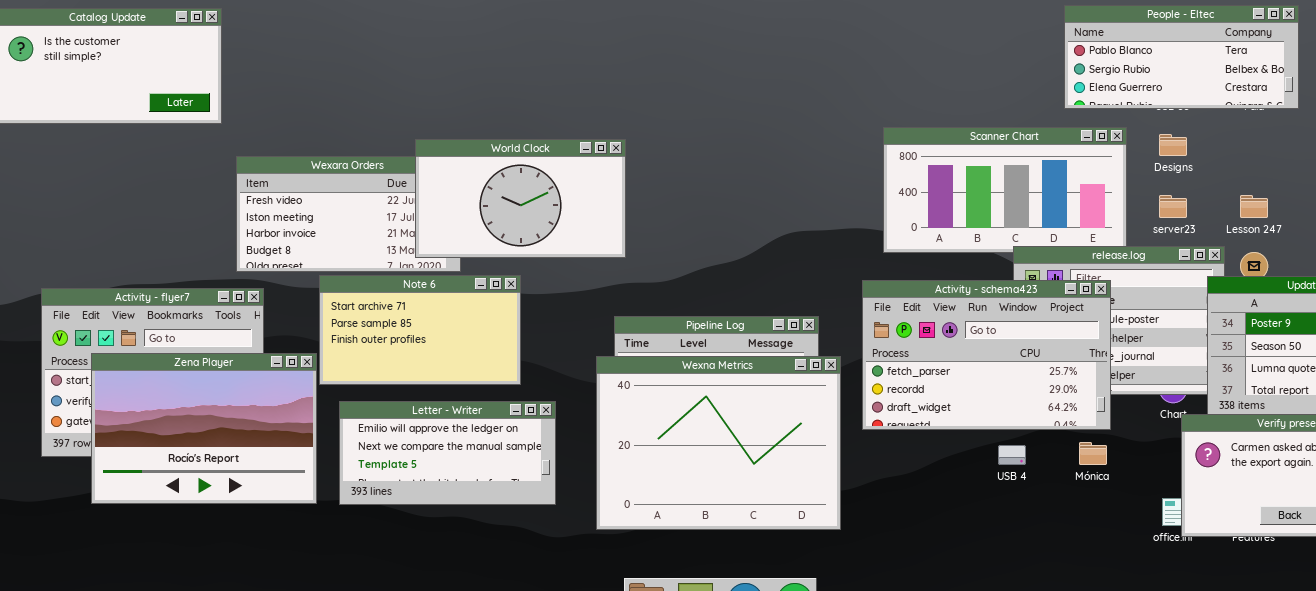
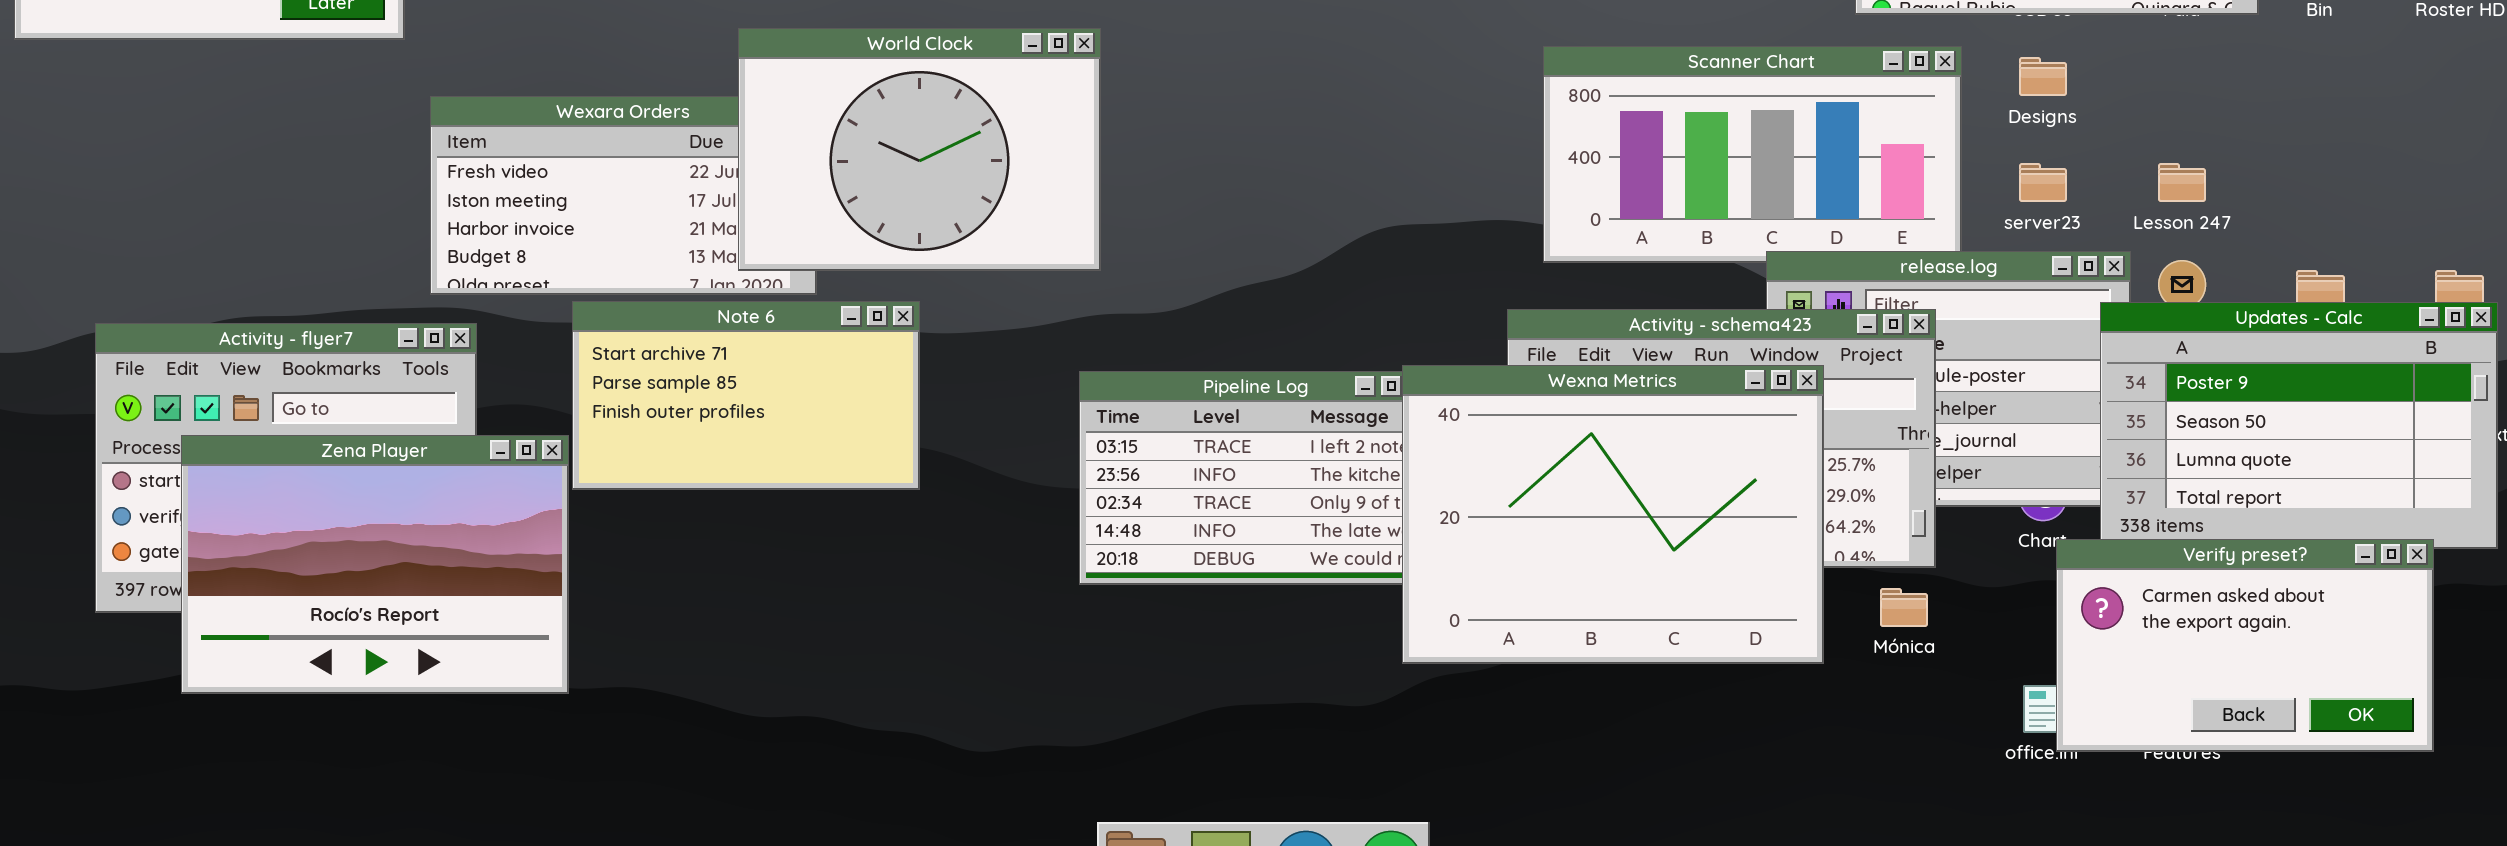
World Clock: [415,139,626,258] -> [738,28,1101,271], resized
Wexna Metrics: [596,356,841,530] -> [1402,365,1824,664], moved
Letter - Writer: [339,401,556,505] -> none, closed

